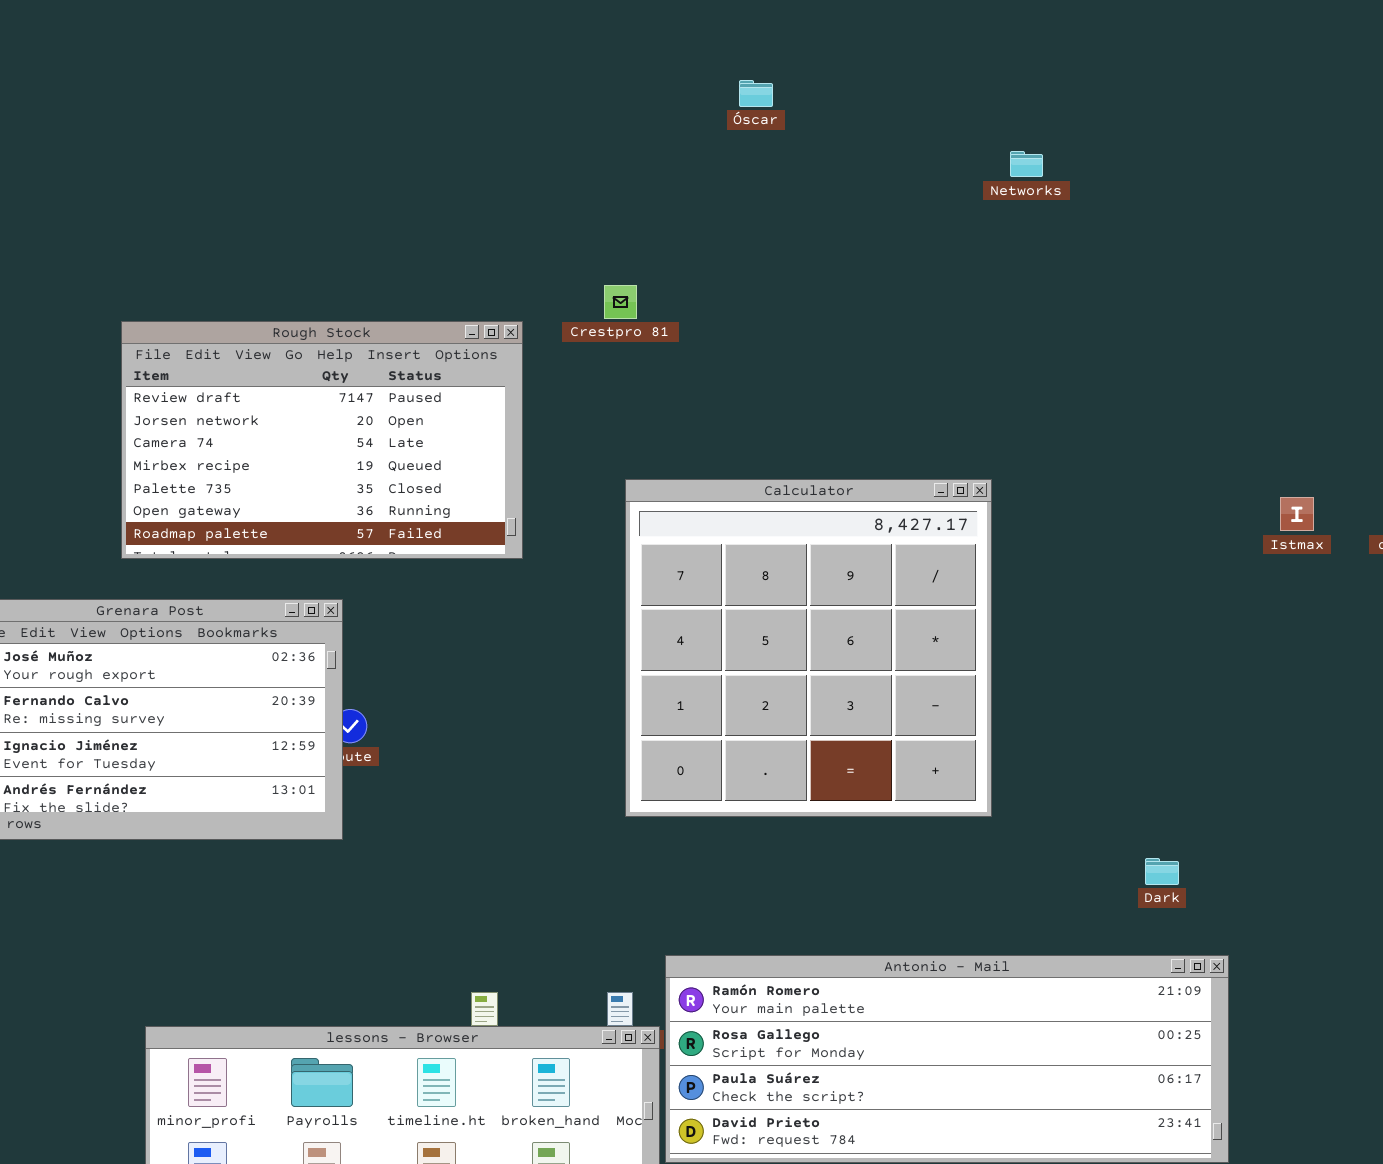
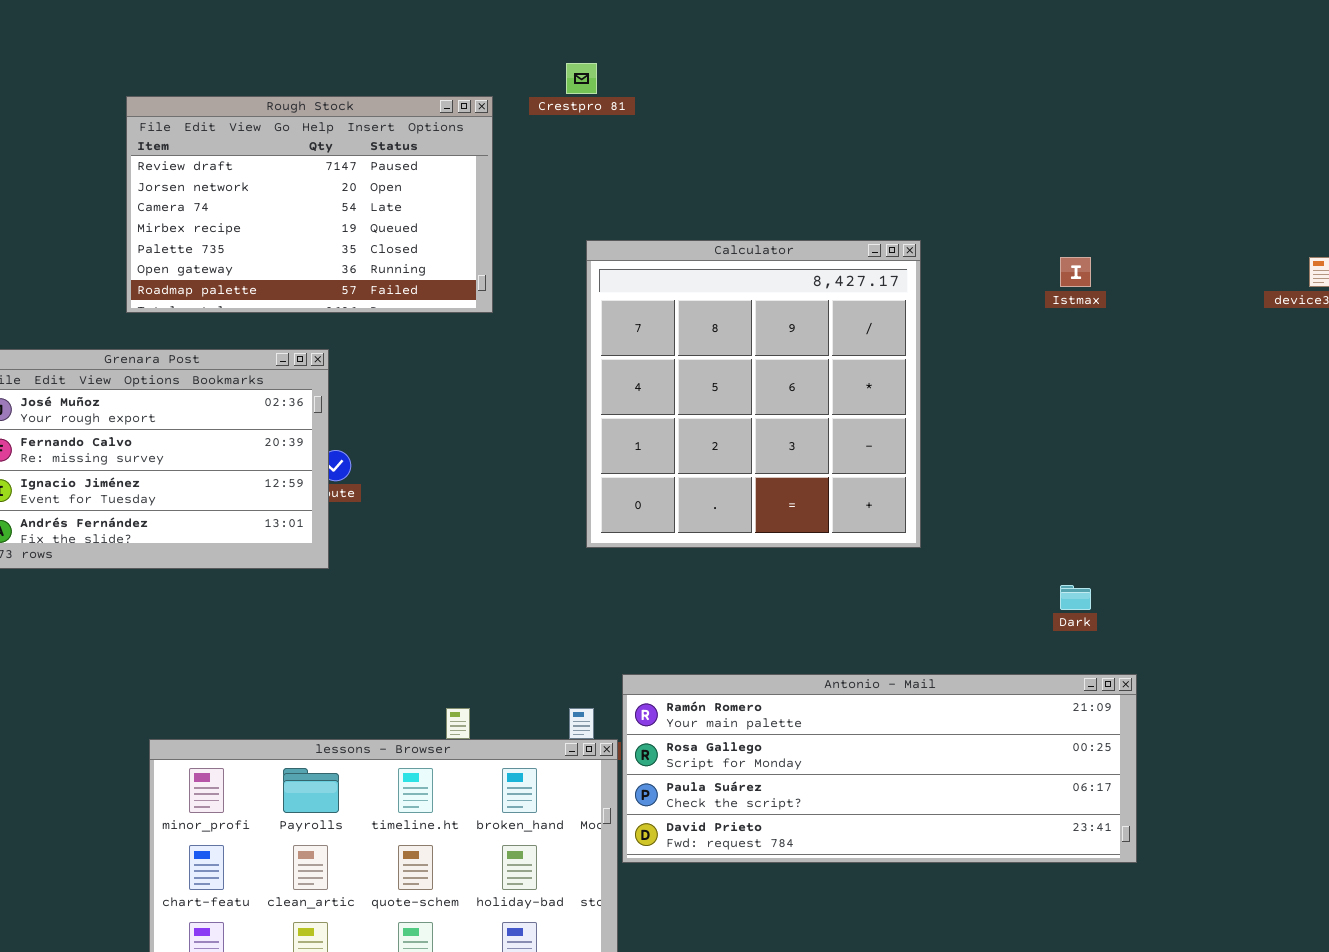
Istmax: [1280,497,1314,531] -> [1060,257,1091,287], moved

